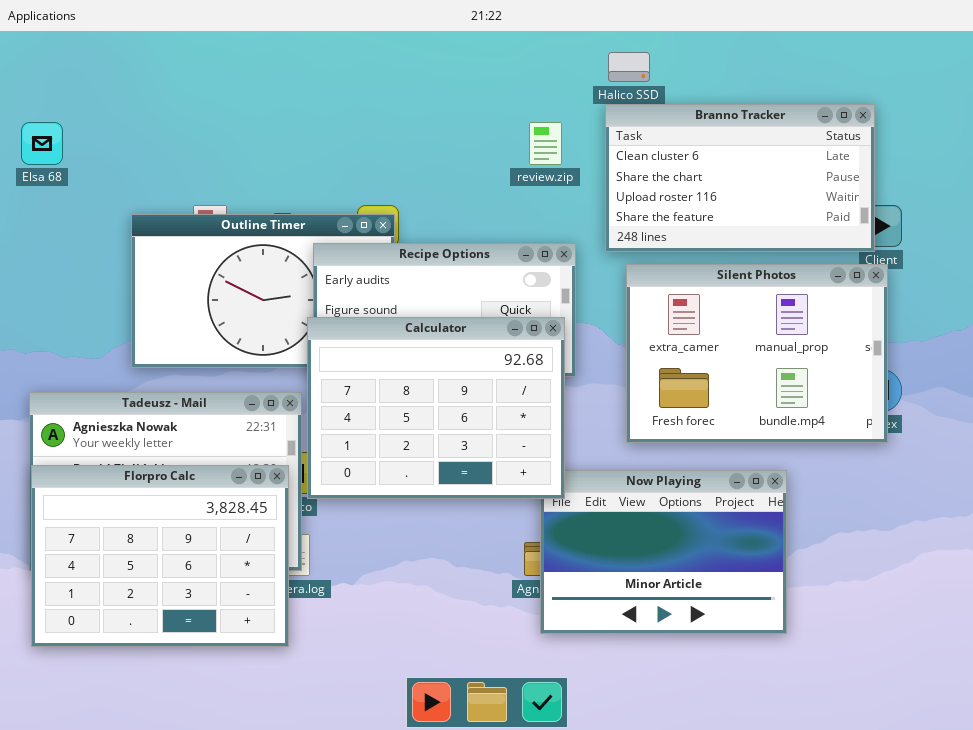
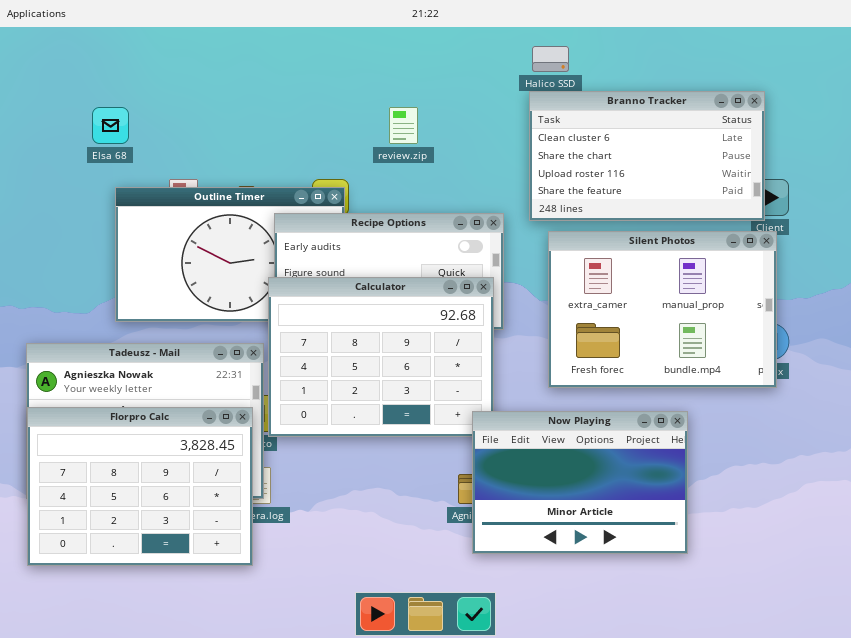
Elsa 68: [21,122,63,165] -> [92,107,129,144], moved
review.zip: [529,122,562,165] -> [389,107,418,144], moved
Now Playing: [540,470,787,634] -> [472,411,688,554], raised

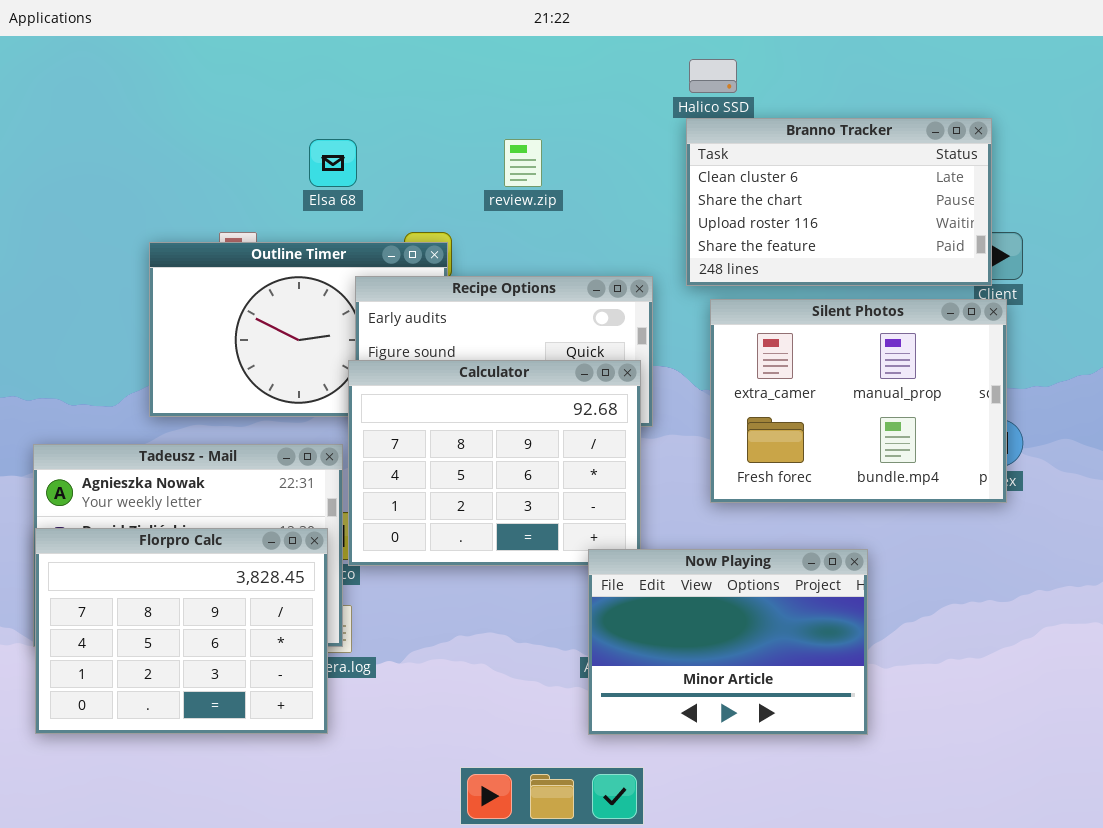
Elsa 68: [92,107,129,144] -> [309,139,357,187], moved
Now Playing: [472,411,688,554] -> [588,549,868,735], moved

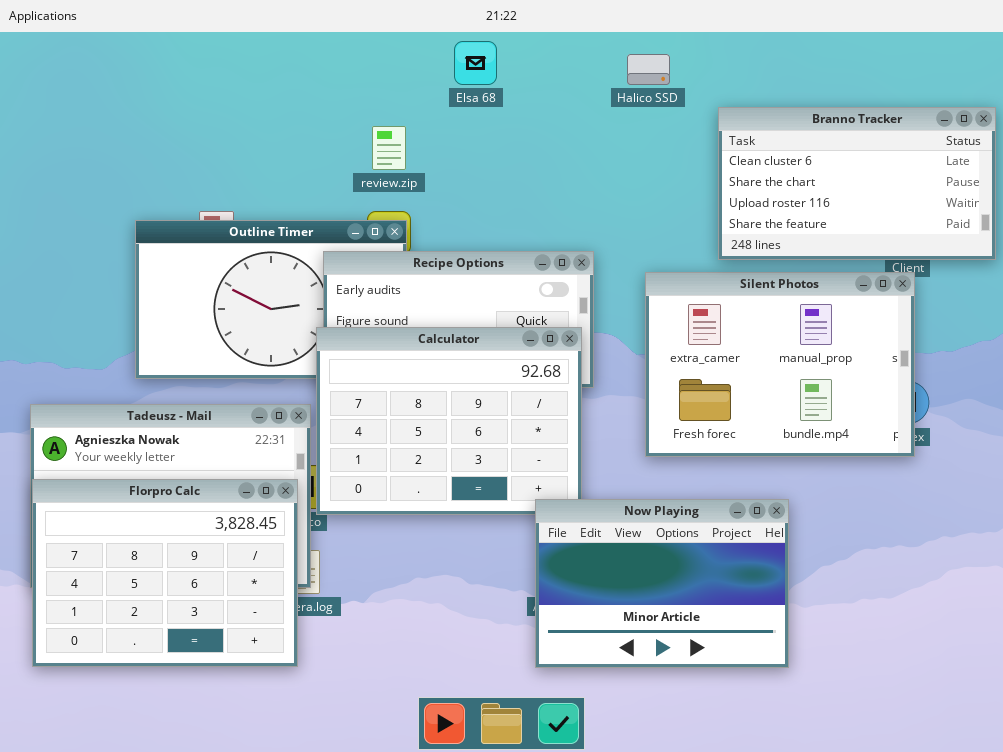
Branno Tracker: [686,118,992,286] -> [718,107,996,260], moved
Elsa 68: [309,139,357,187] -> [454,41,497,85], moved
review.zip: [504,139,542,187] -> [372,126,406,170], moved

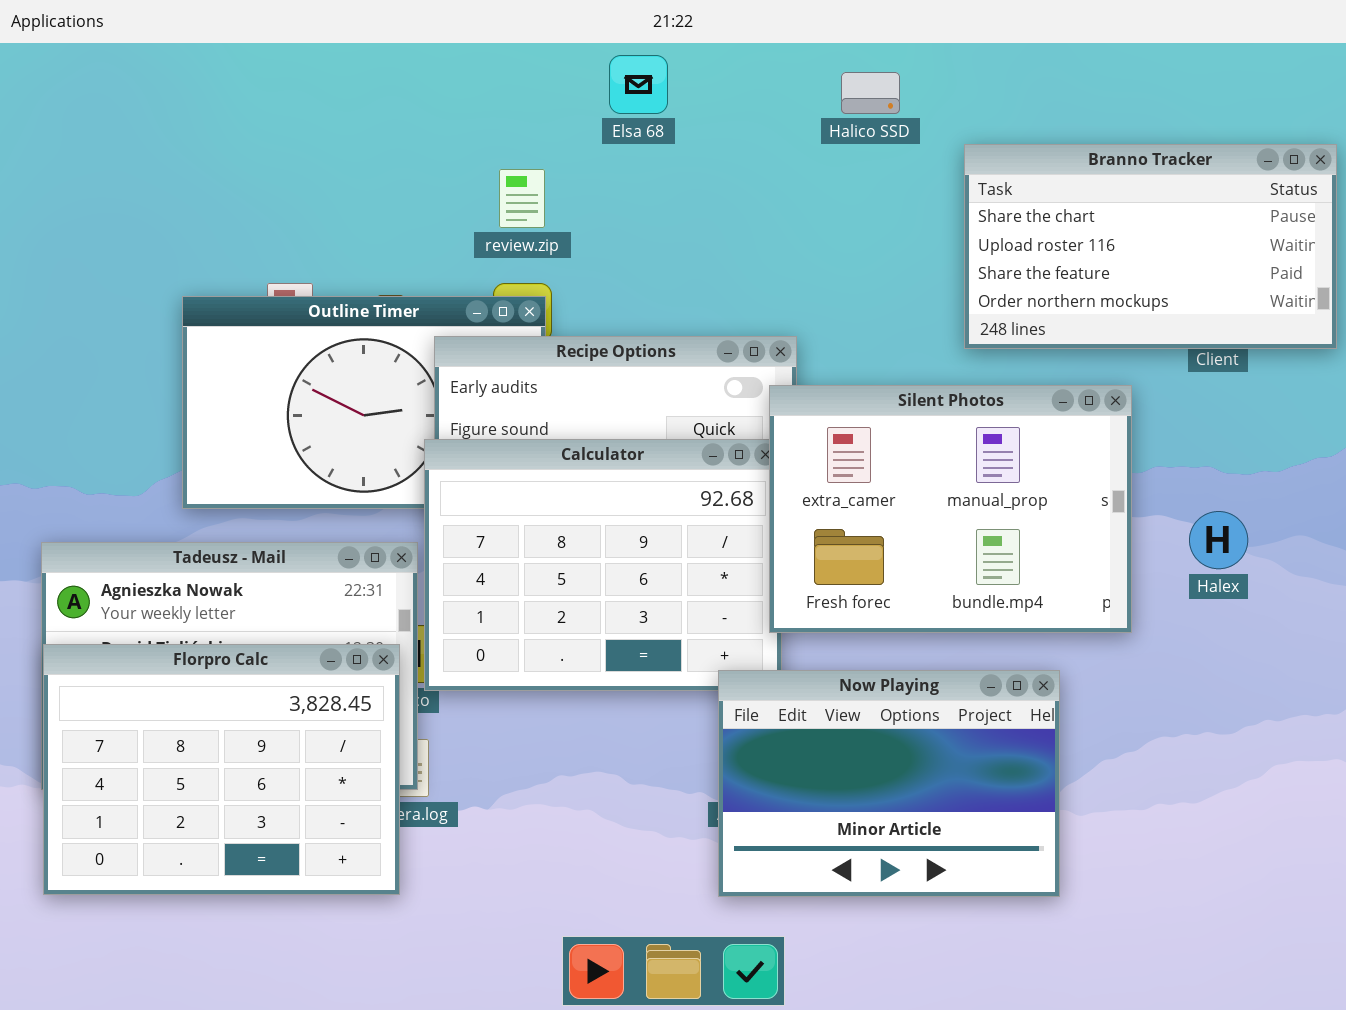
Branno Tracker: [718,107,996,260] -> [964,144,1337,349], scrolled down 1 row
Silent Photos: [645,272,915,457] -> [769,385,1132,633], moved

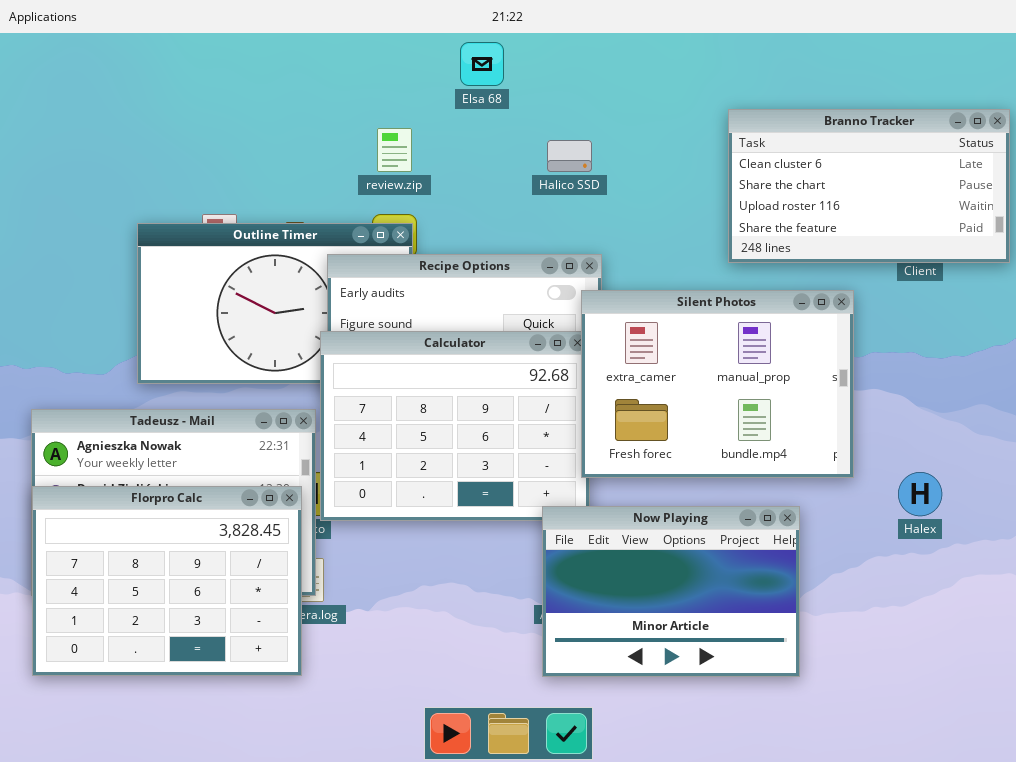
Halico SSD: [841,72,900,114] -> [547,140,592,172], moved
Branno Tracker: [964,144,1337,349] -> [728,109,1010,263], scrolled up 1 row
Halex: [1189,511,1248,569] -> [898,472,942,516], moved

